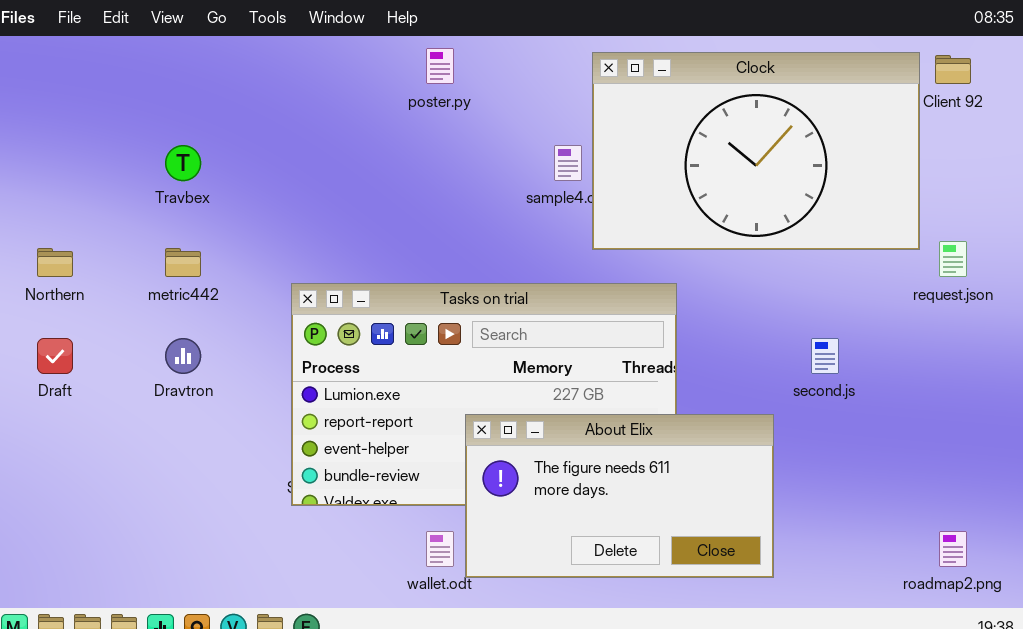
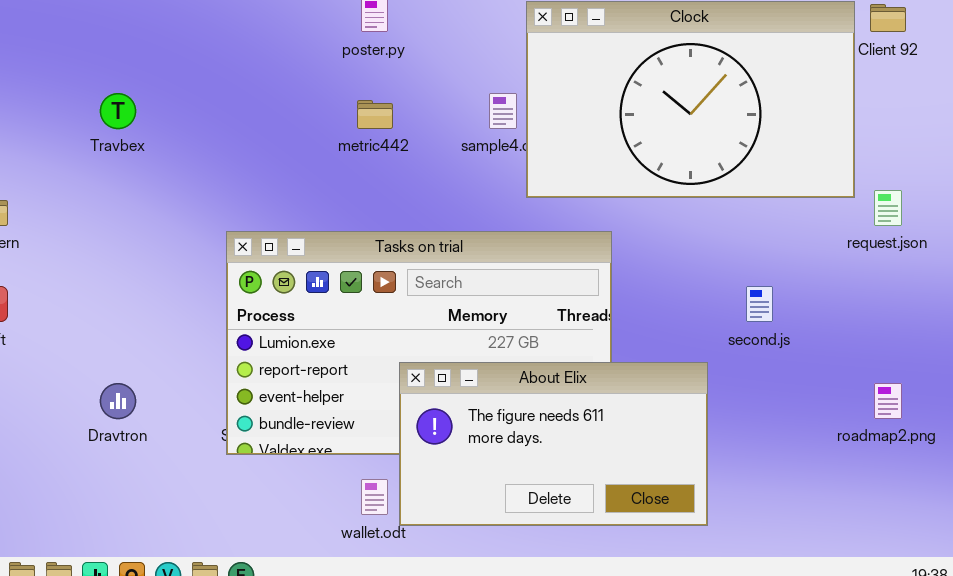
metric442: [165,248,201,277] -> [357,100,393,129], moved
Dravtron: [165,338,201,374] -> [100,383,136,419], moved
roadmap2.png: [939,531,967,567] -> [874,383,902,419], moved

